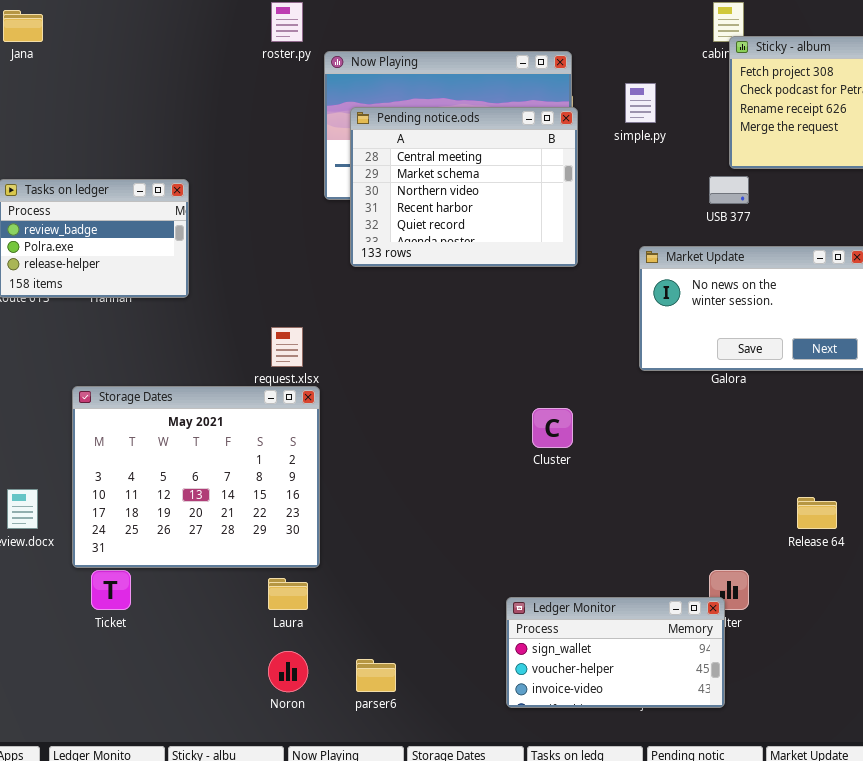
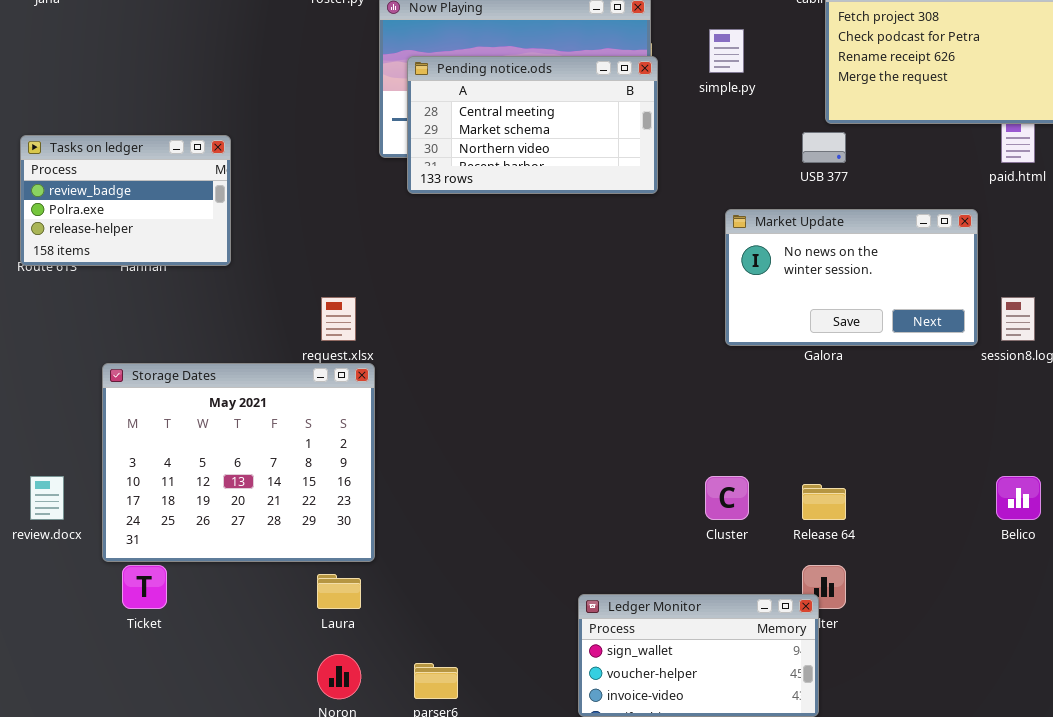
Pending notice.ods: [350,107,578,267] -> [407,56,658,194], resized
Cluster: [532,408,573,448] -> [705,476,749,520], moved
Release 64: [797,497,837,529] -> [802,484,846,520], moved

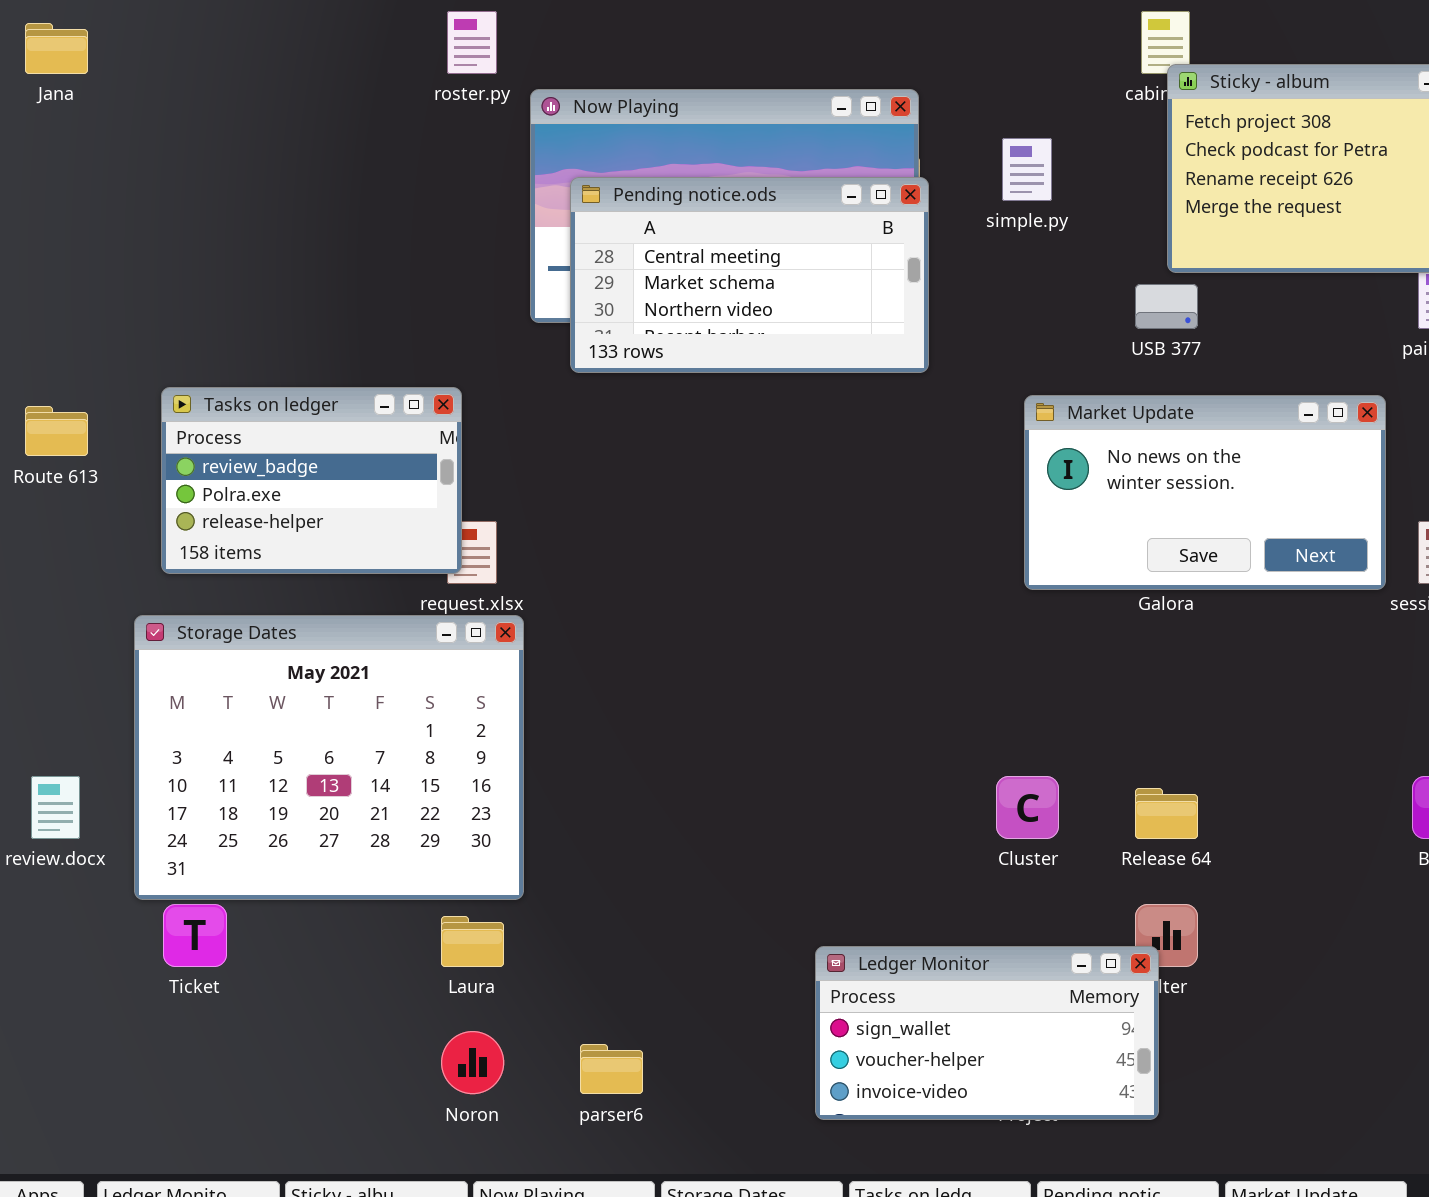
Tasks on ledger: [20,135,231,266] -> [161,387,462,574], moved

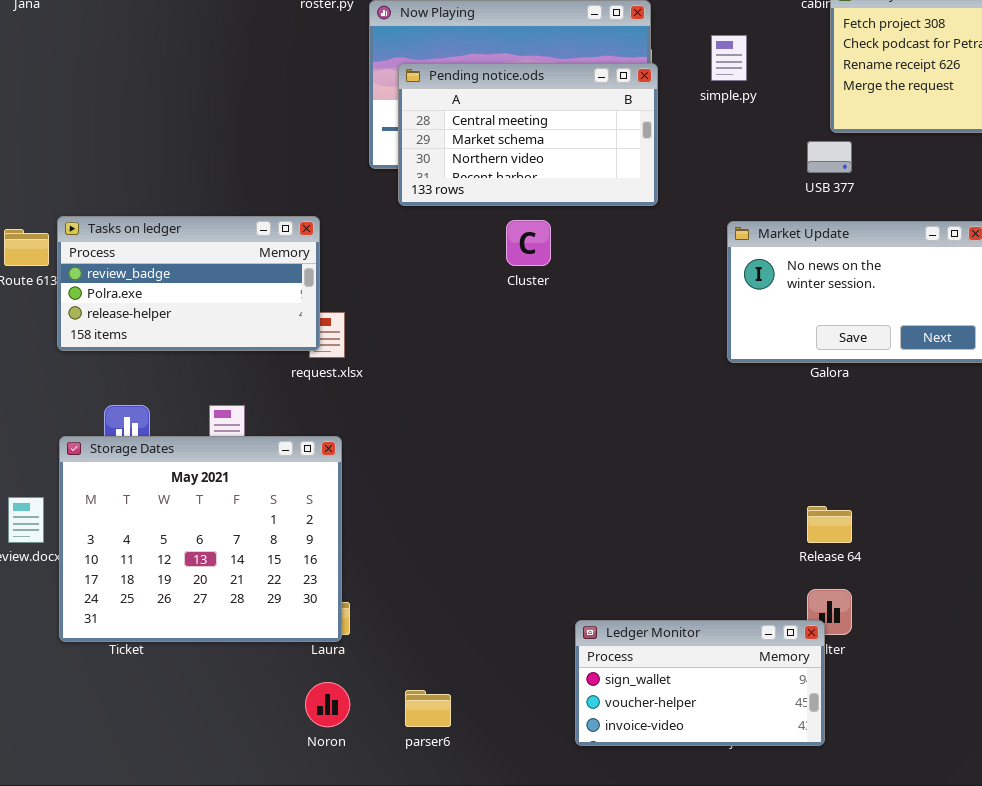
Tasks on ledger: [161,387,462,574] -> [57,216,320,351], resized
Storage Dates: [134,615,524,900] -> [59,436,342,642], moved
Cluster: [996,776,1059,839] -> [506,220,551,266], moved

